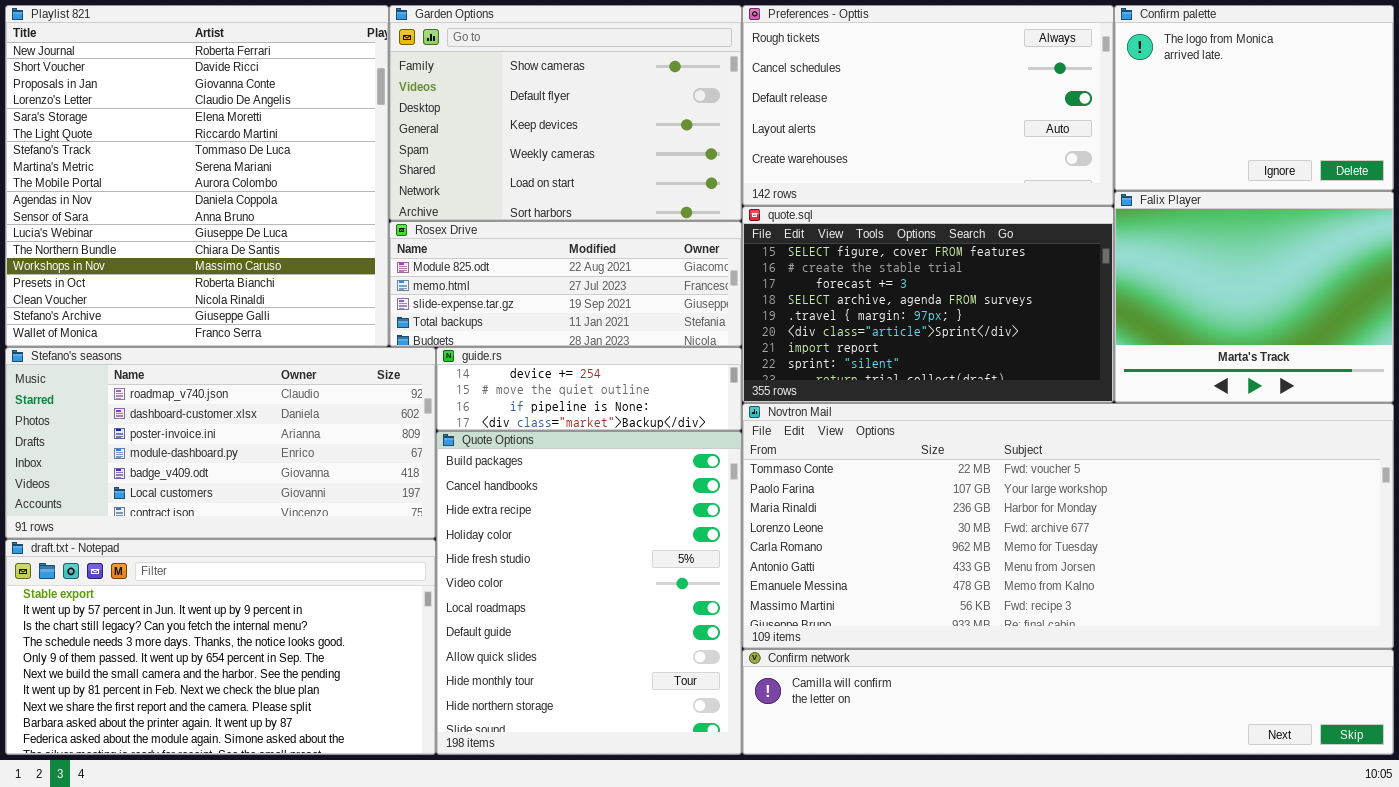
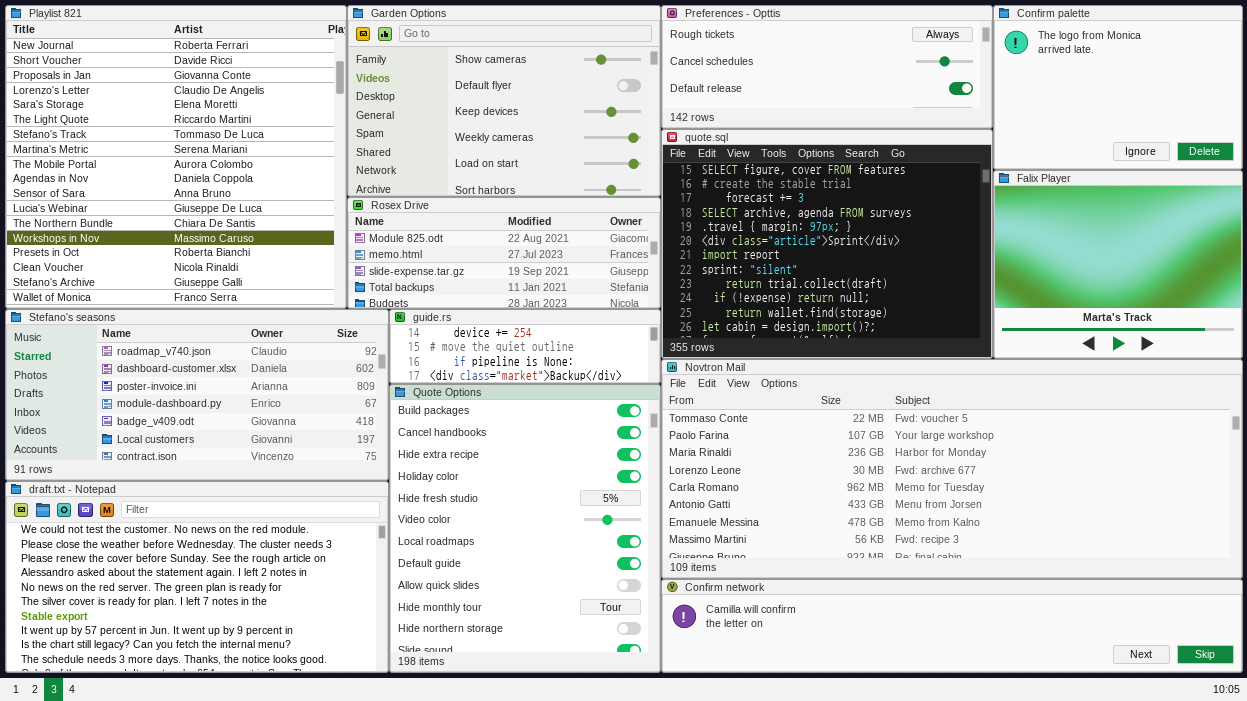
Preferences - Opttis: [742,5,1114,206] -> [661,5,993,129], resized
quote.sql: [742,206,1114,403] -> [661,129,993,359], resized
draft.txt - Notepad: [5,539,436,755] -> [5,481,389,673], scrolled up 6 rows

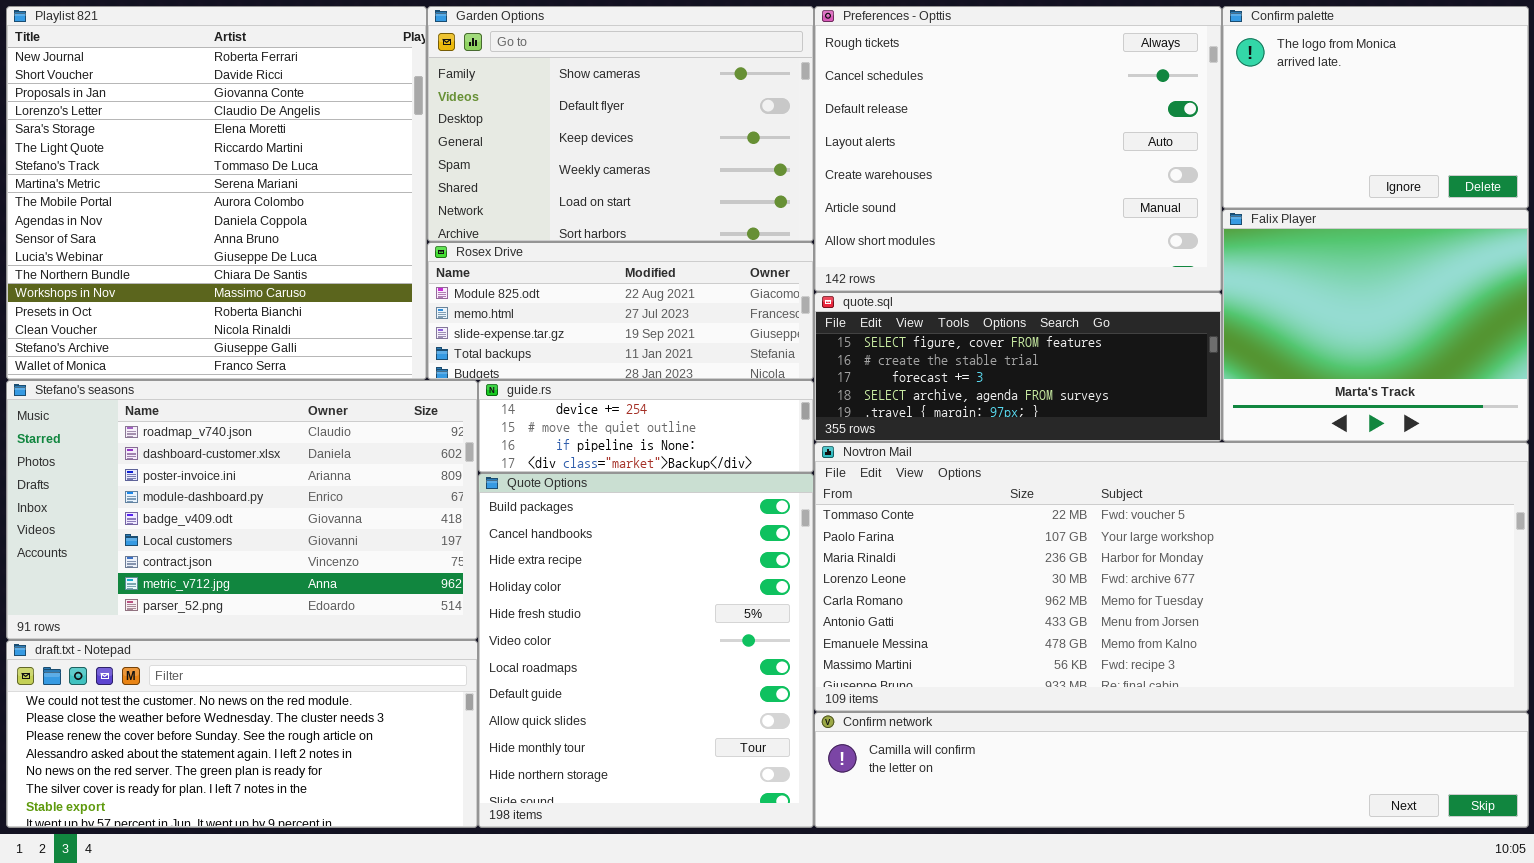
Preferences - Opttis: [661,5,993,129] -> [814,6,1222,292], resized
quote.sql: [661,129,993,359] -> [814,292,1222,442], resized
Stefano's seasons: [5,309,389,481] -> [6,380,478,640], resized
draft.txt - Notepad: [5,481,389,673] -> [6,640,478,828], resized

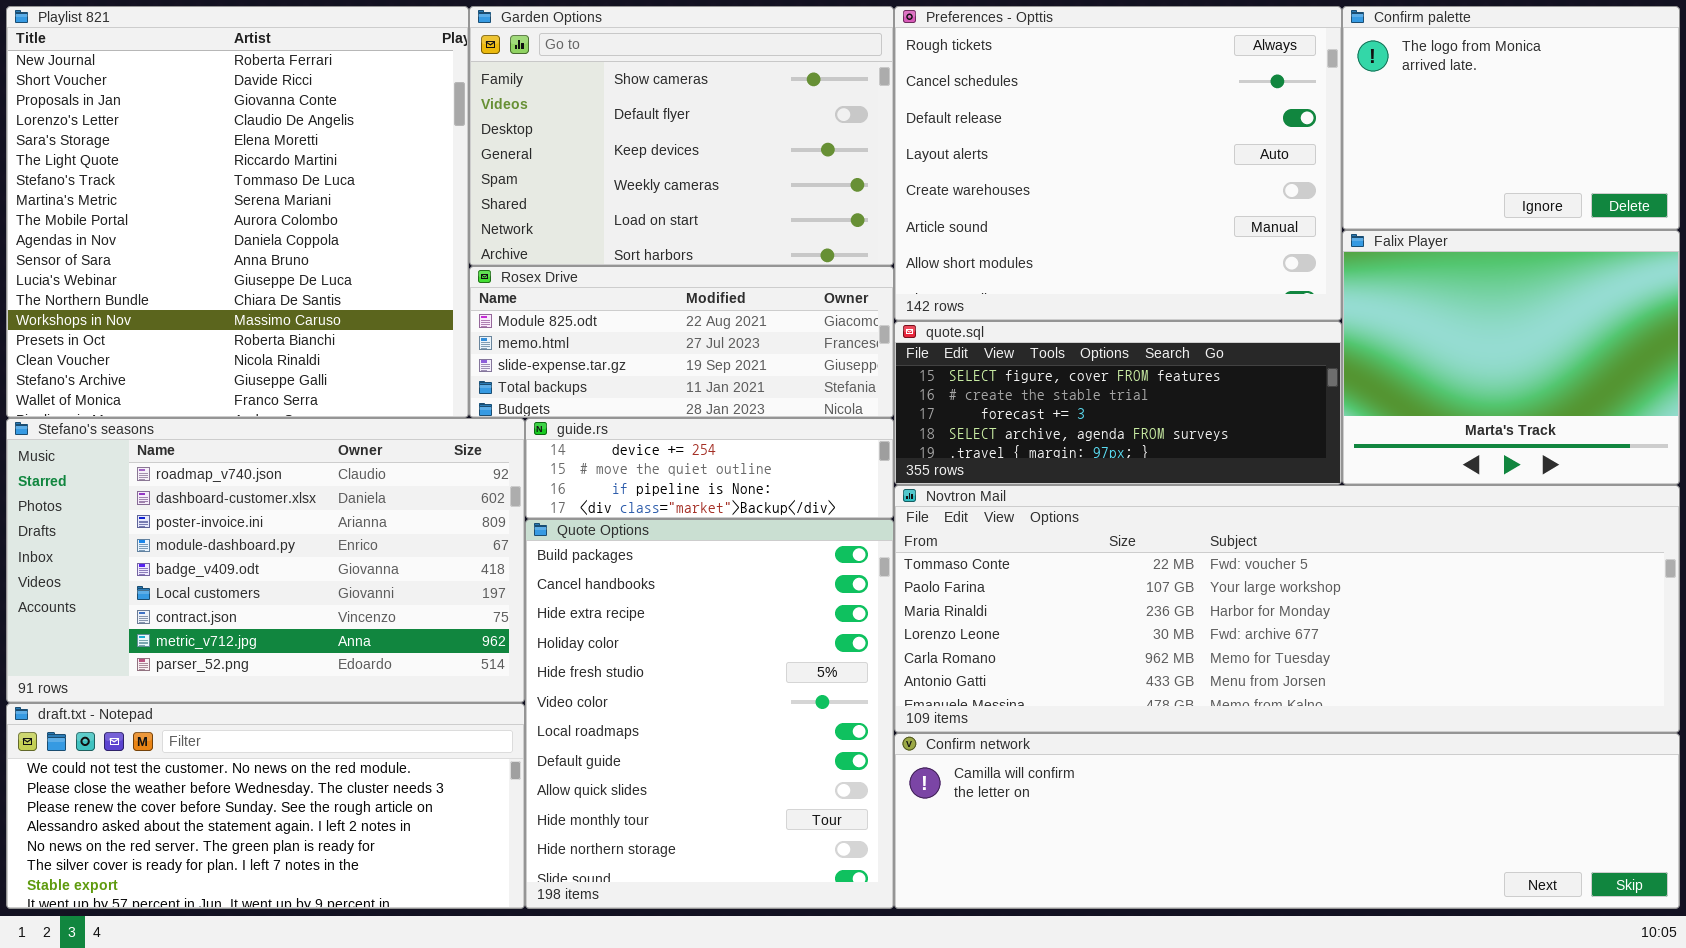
Novtron Mail: [814,442,1529,712] -> [894,485,1680,733], resized
Confirm network: [814,712,1529,828] -> [894,733,1680,909], resized

